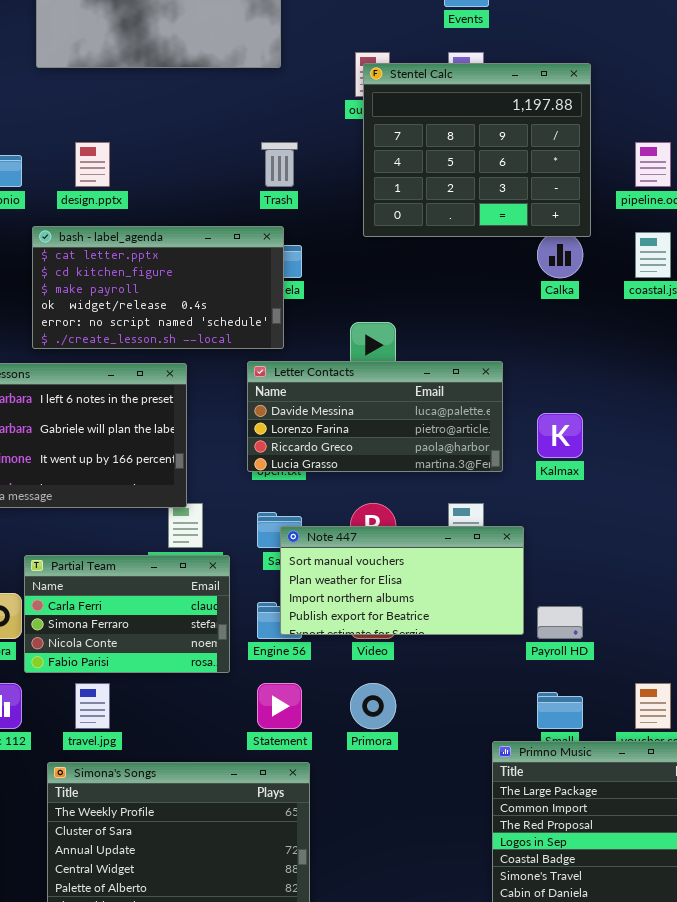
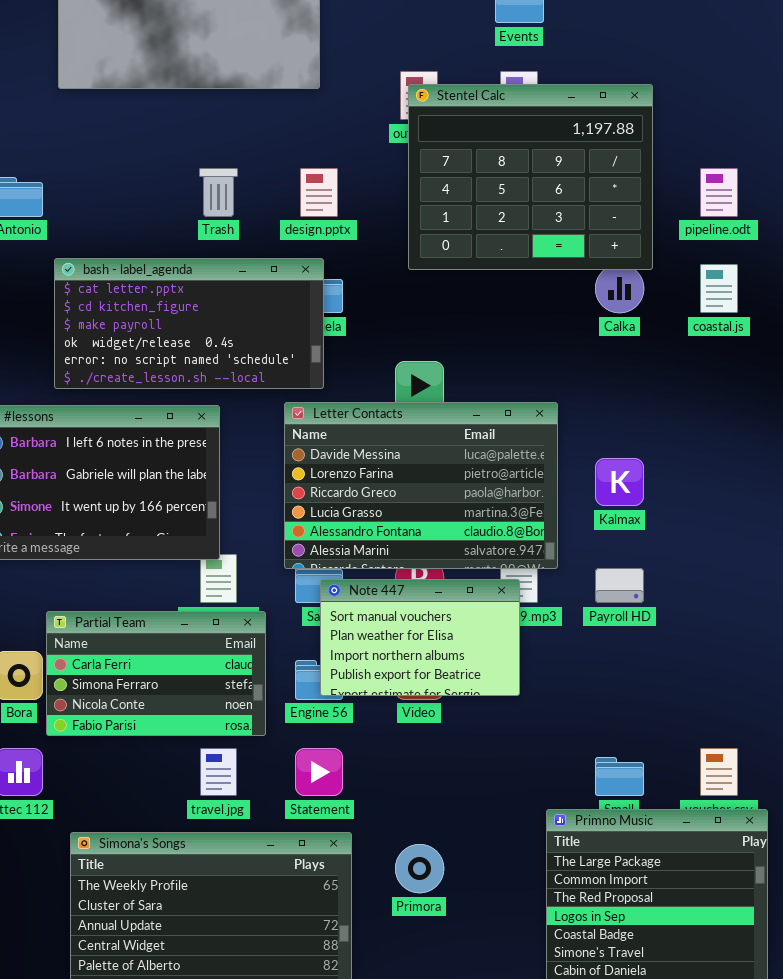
design.pptx: [75,142,110,187] -> [300,168,338,217], moved
Trash: [261,142,298,187] -> [199,168,238,217], moved
Letter Contacts: [247,361,503,472] -> [284,402,558,569], resized
Note 447: [280,526,524,635] -> [320,579,520,696], resized
Payroll HD: [537,606,583,639] -> [595,568,644,603], moved
travel.jpg: [75,683,110,729] -> [200,748,237,796], moved
Primora: [350,683,396,729] -> [395,844,444,893], moved

